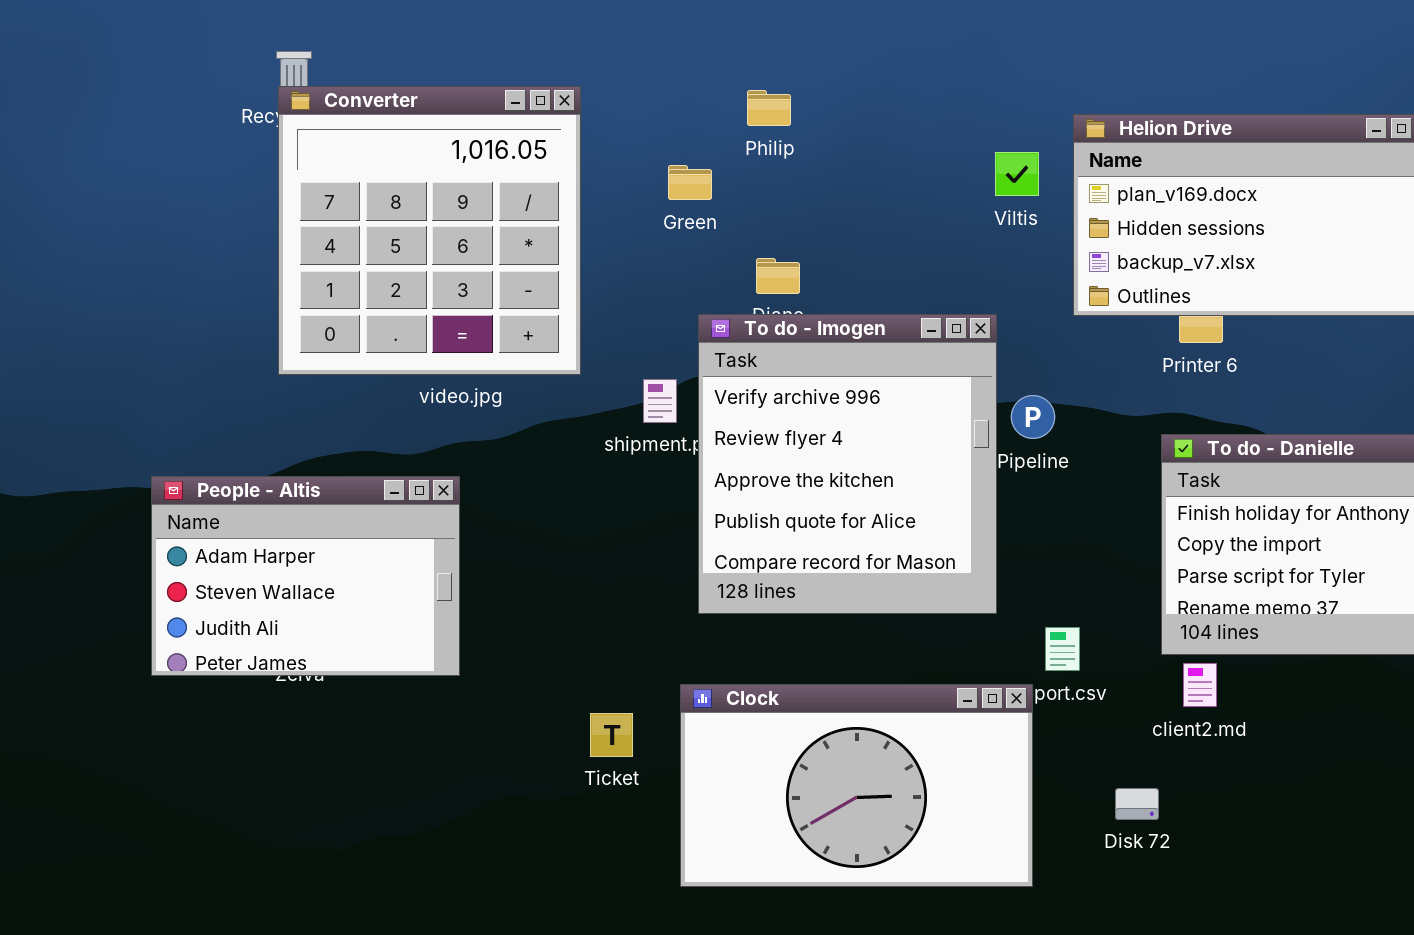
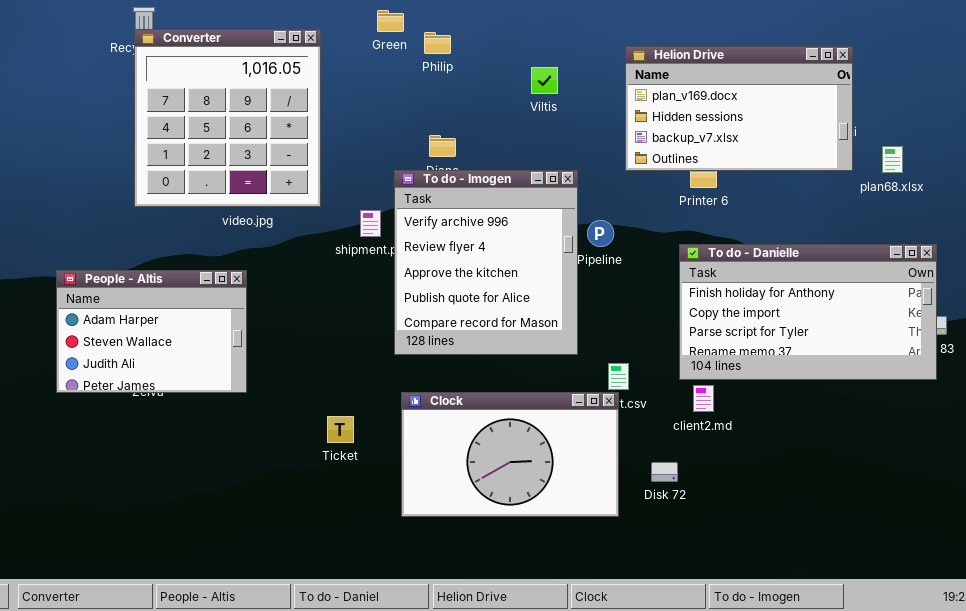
Viltis: [995,152,1039,196] -> [531,67,558,94], moved
Green: [668,165,712,200] -> [377,10,404,32], moved
Clock: [680,684,1033,887] -> [401,392,619,517], moved

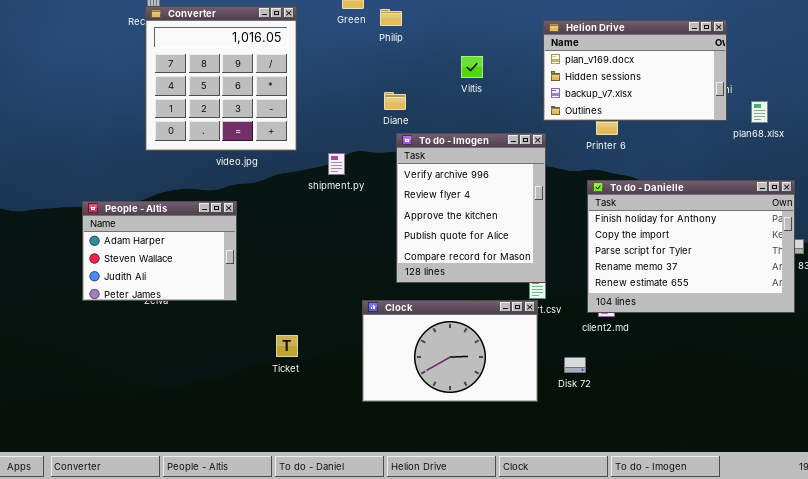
Viltis: [531,67,558,94] -> [461,56,483,78], moved
To do - Imogen: [394,170,578,355] -> [396,133,546,283], moved
To do - Danielle: [679,244,937,380] -> [587,180,795,313], resized
Ticket: [327,416,354,443] -> [276,335,298,357], moved

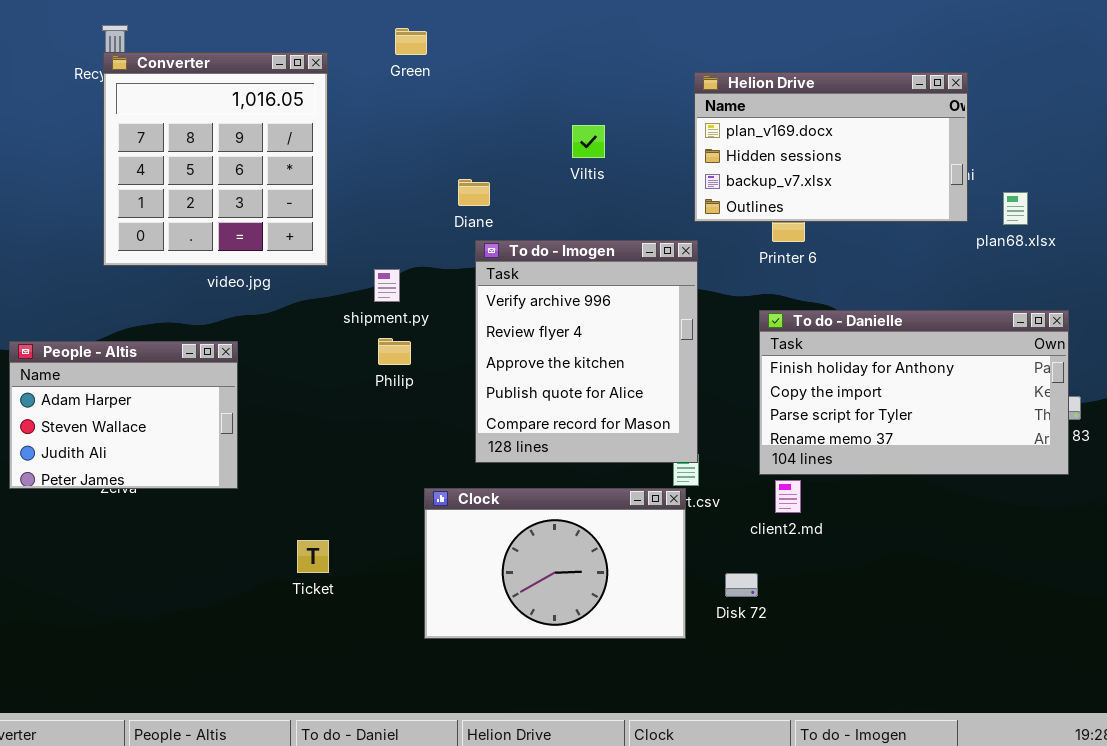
Philip: [380,9,402,26] -> [378,338,411,365], moved
To do - Danielle: [587,180,795,313] -> [759,310,1069,475], resized

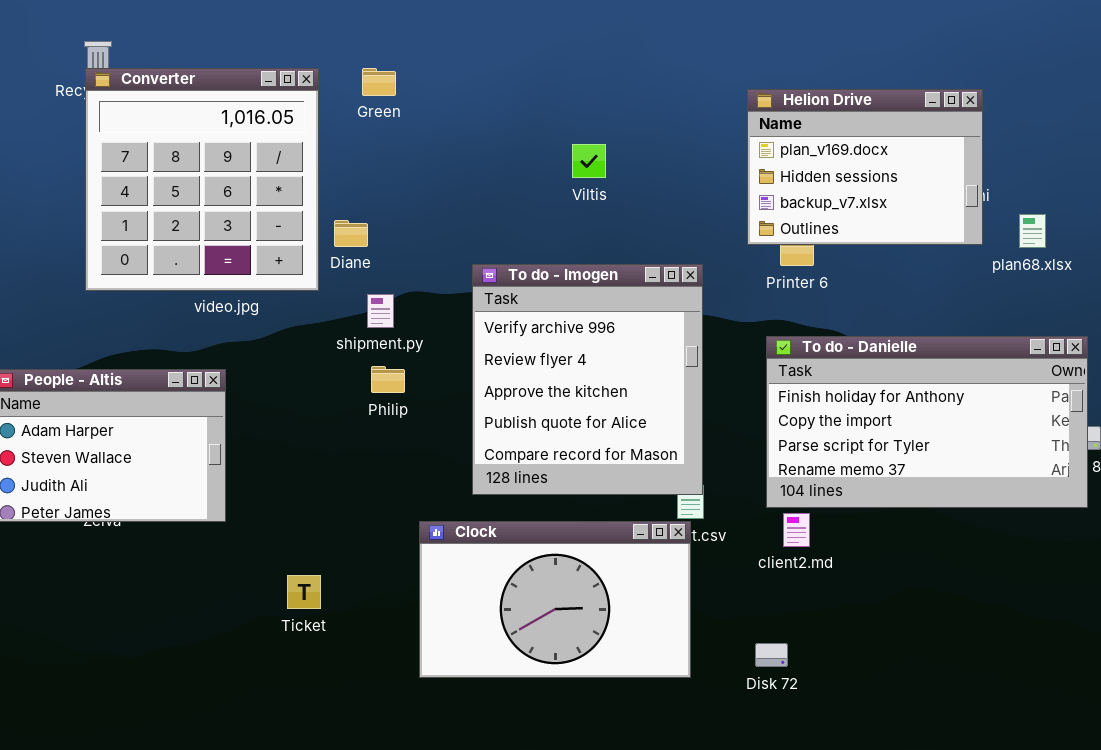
Green: [395,28,427,55] -> [362,68,396,96], moved
Helion Drive: [694,72,968,222] -> [747,89,983,245], resized
Diane: [458,179,490,206] -> [334,220,368,247], moved
Disk 72: [725,573,758,597] -> [755,643,788,667], moved

